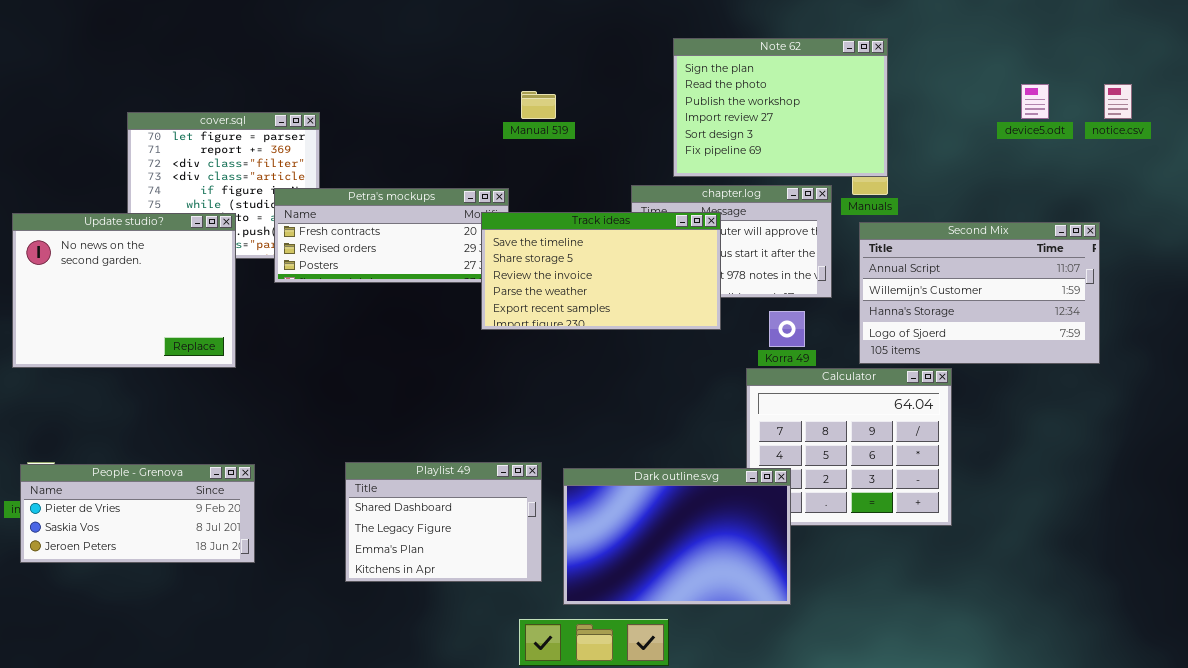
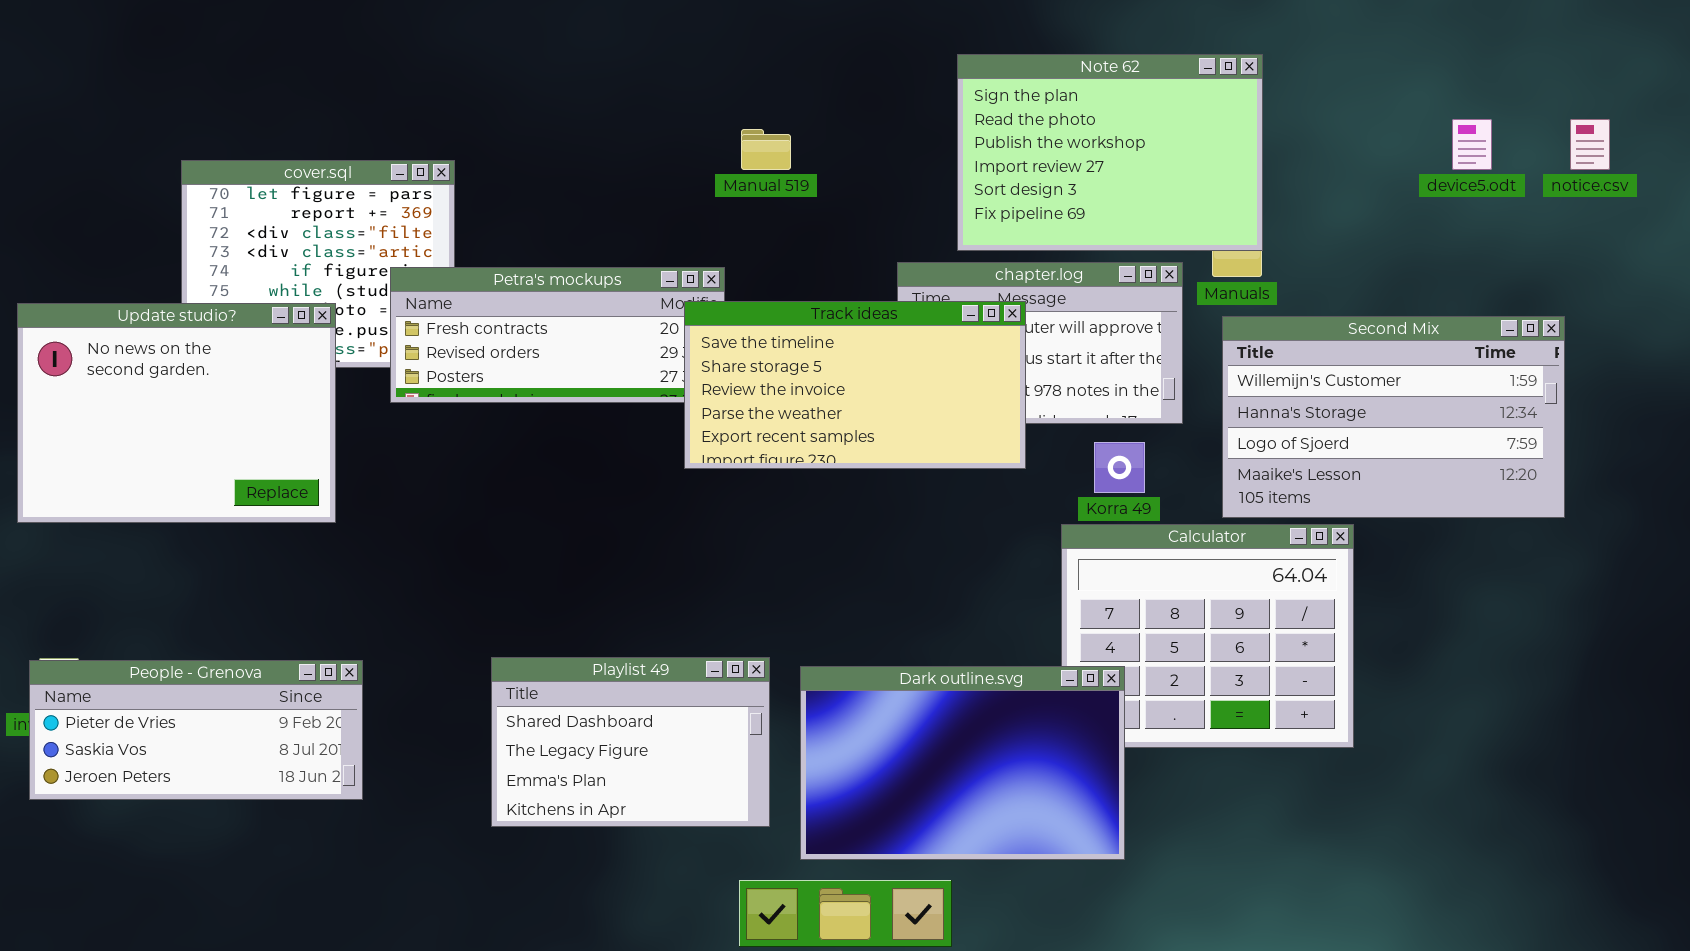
Second Mix: [859,222,1100,364] -> [1222,316,1565,518], scrolled down 1 row

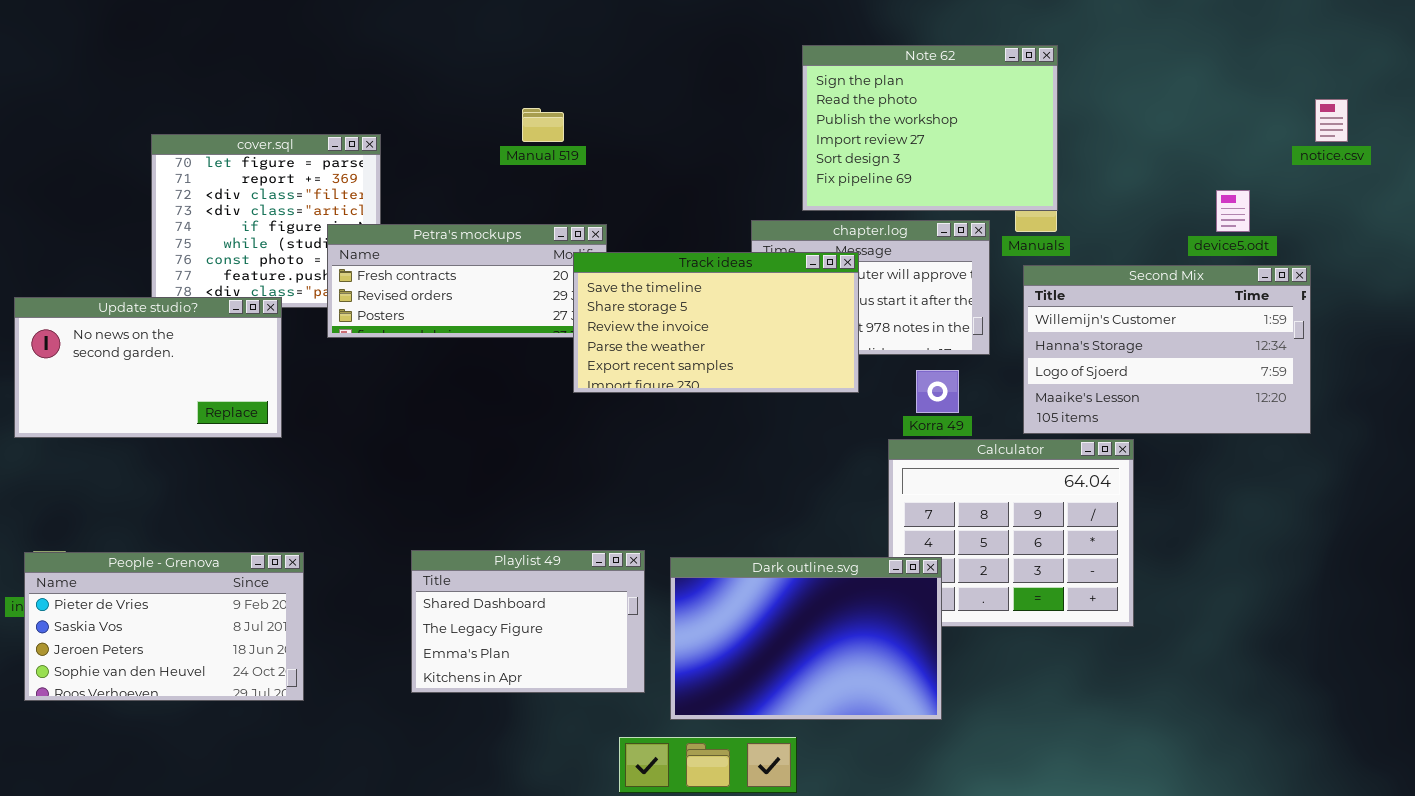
device5.odt: [1452,119,1492,170] -> [1216,190,1250,232], moved
Manual 519: [741,129,791,170] -> [522,108,564,142], moved
Update studio?: [17,303,336,523] -> [14,297,282,438], resized
People - Grenova: [29,660,363,800] -> [24,552,304,701], resized

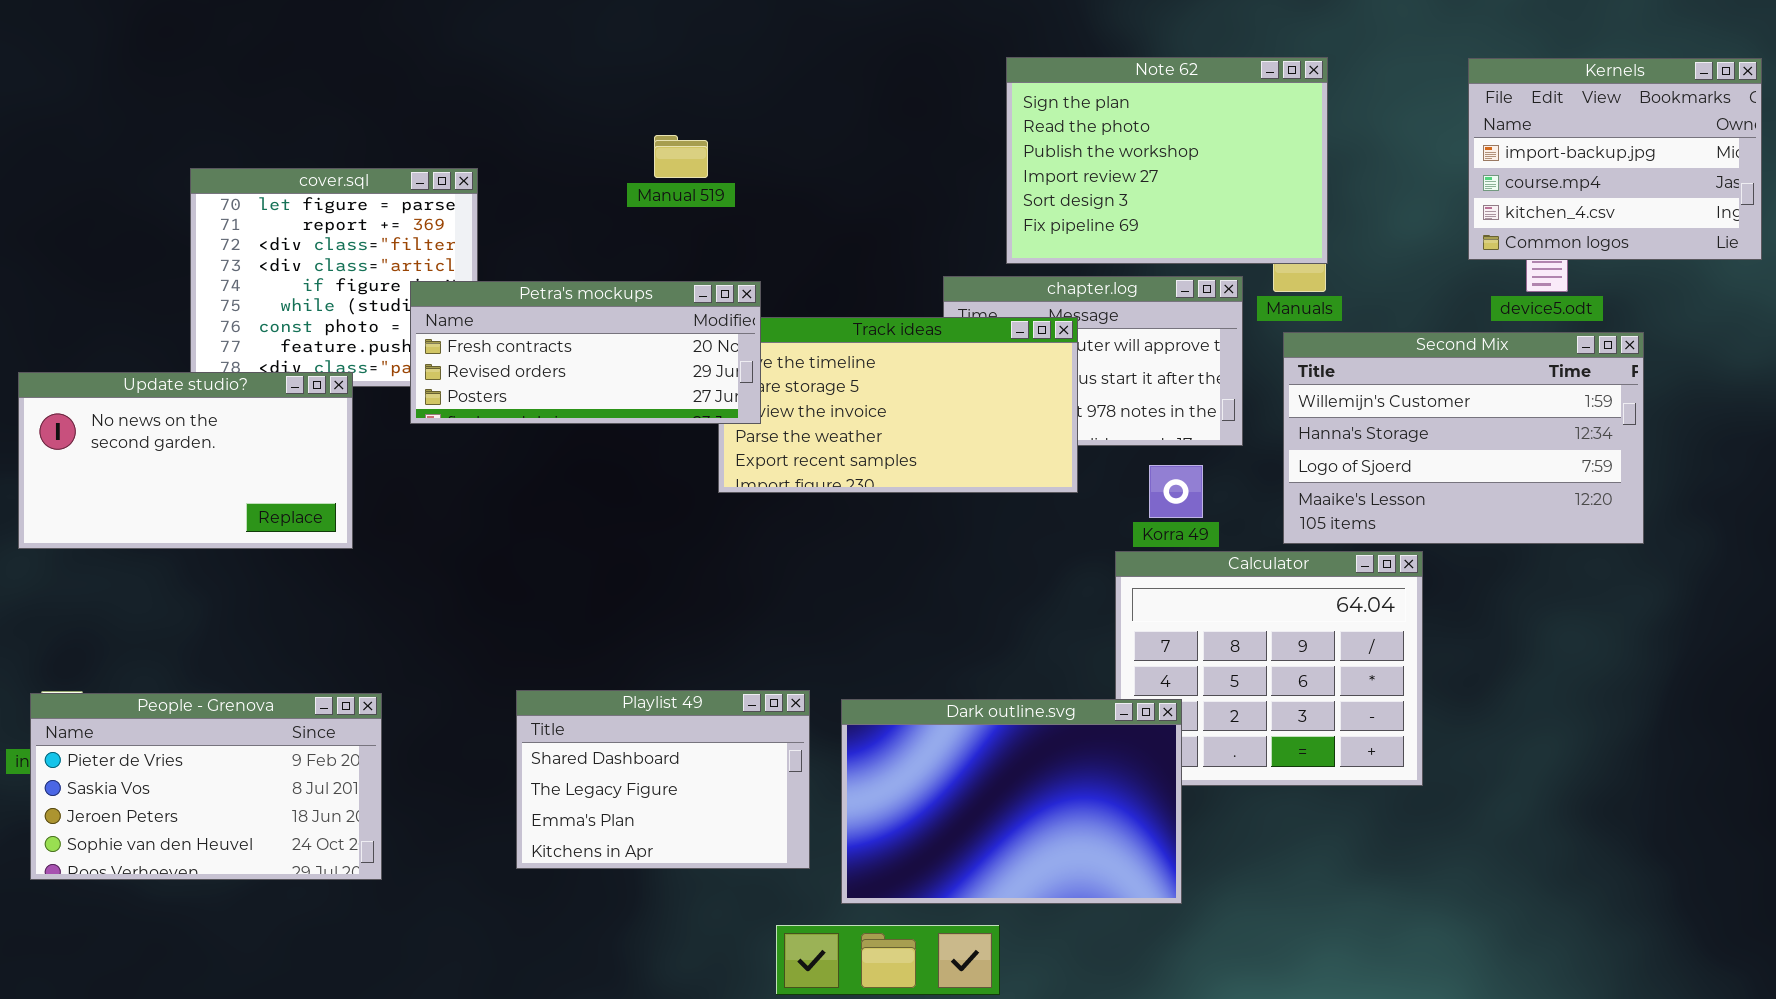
Kernels: none -> [1468,58,1762,260], opened
Petra's mockups: [327,224,607,338] -> [410,281,761,424], raised

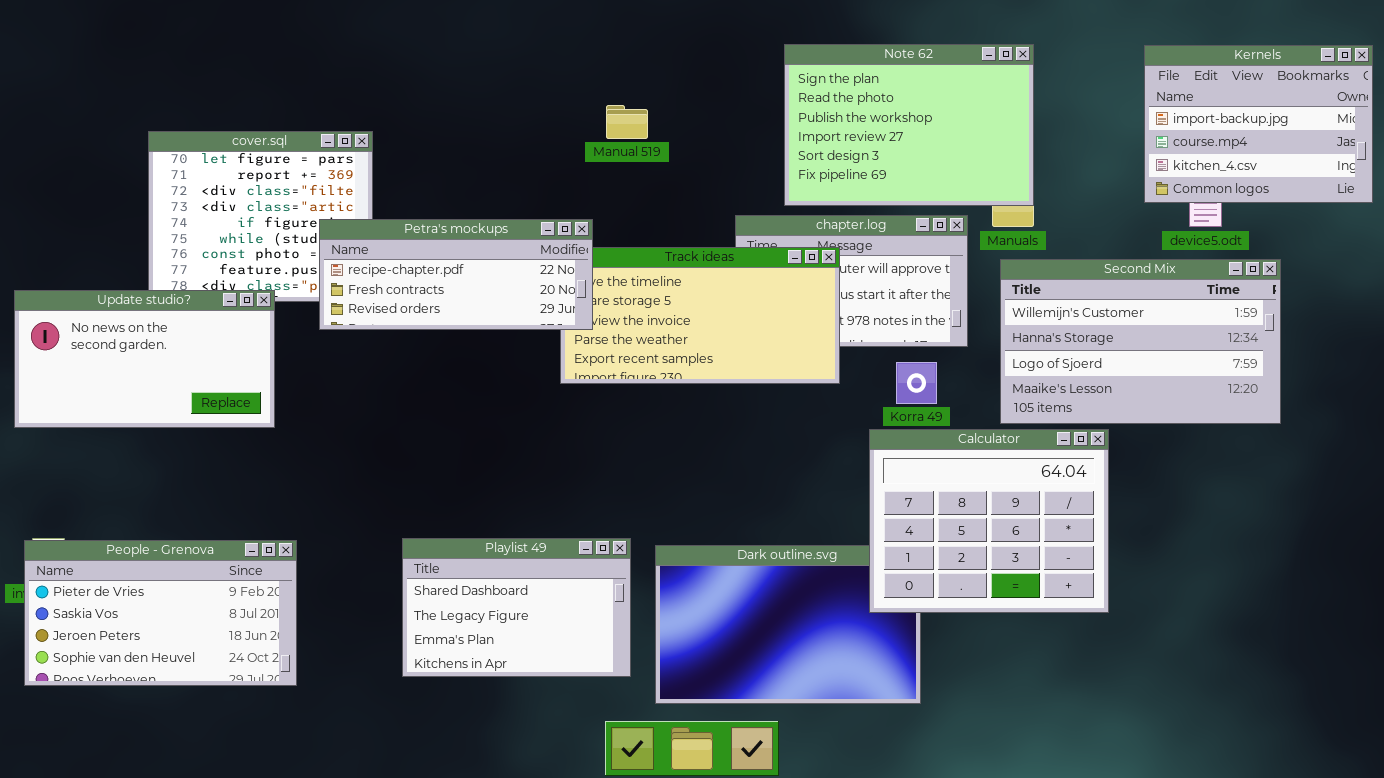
Manual 519: [654,135,708,178] -> [606,105,648,139], moved
Petra's mockups: [410,281,761,424] -> [319,219,593,330], scrolled up 1 row
Calculator: [1115,551,1423,786] -> [869,429,1109,613], raised

